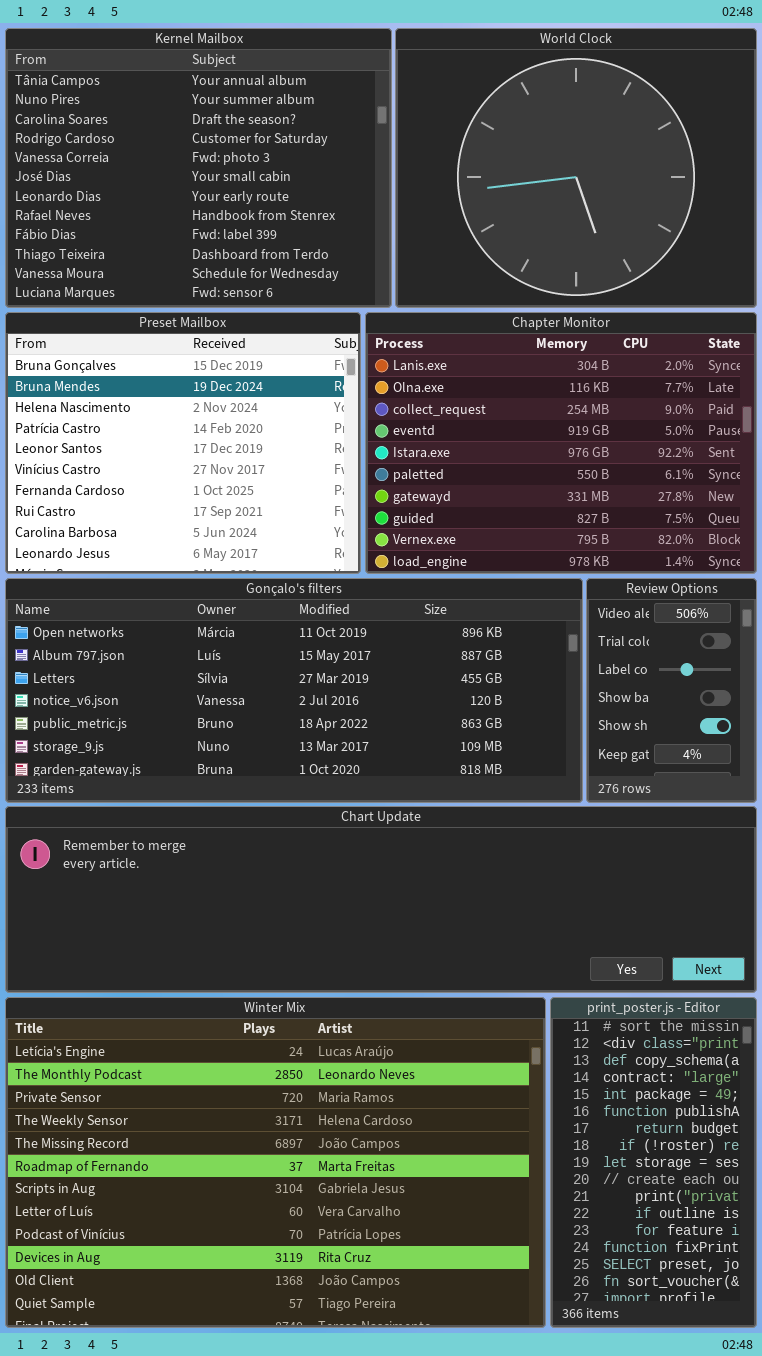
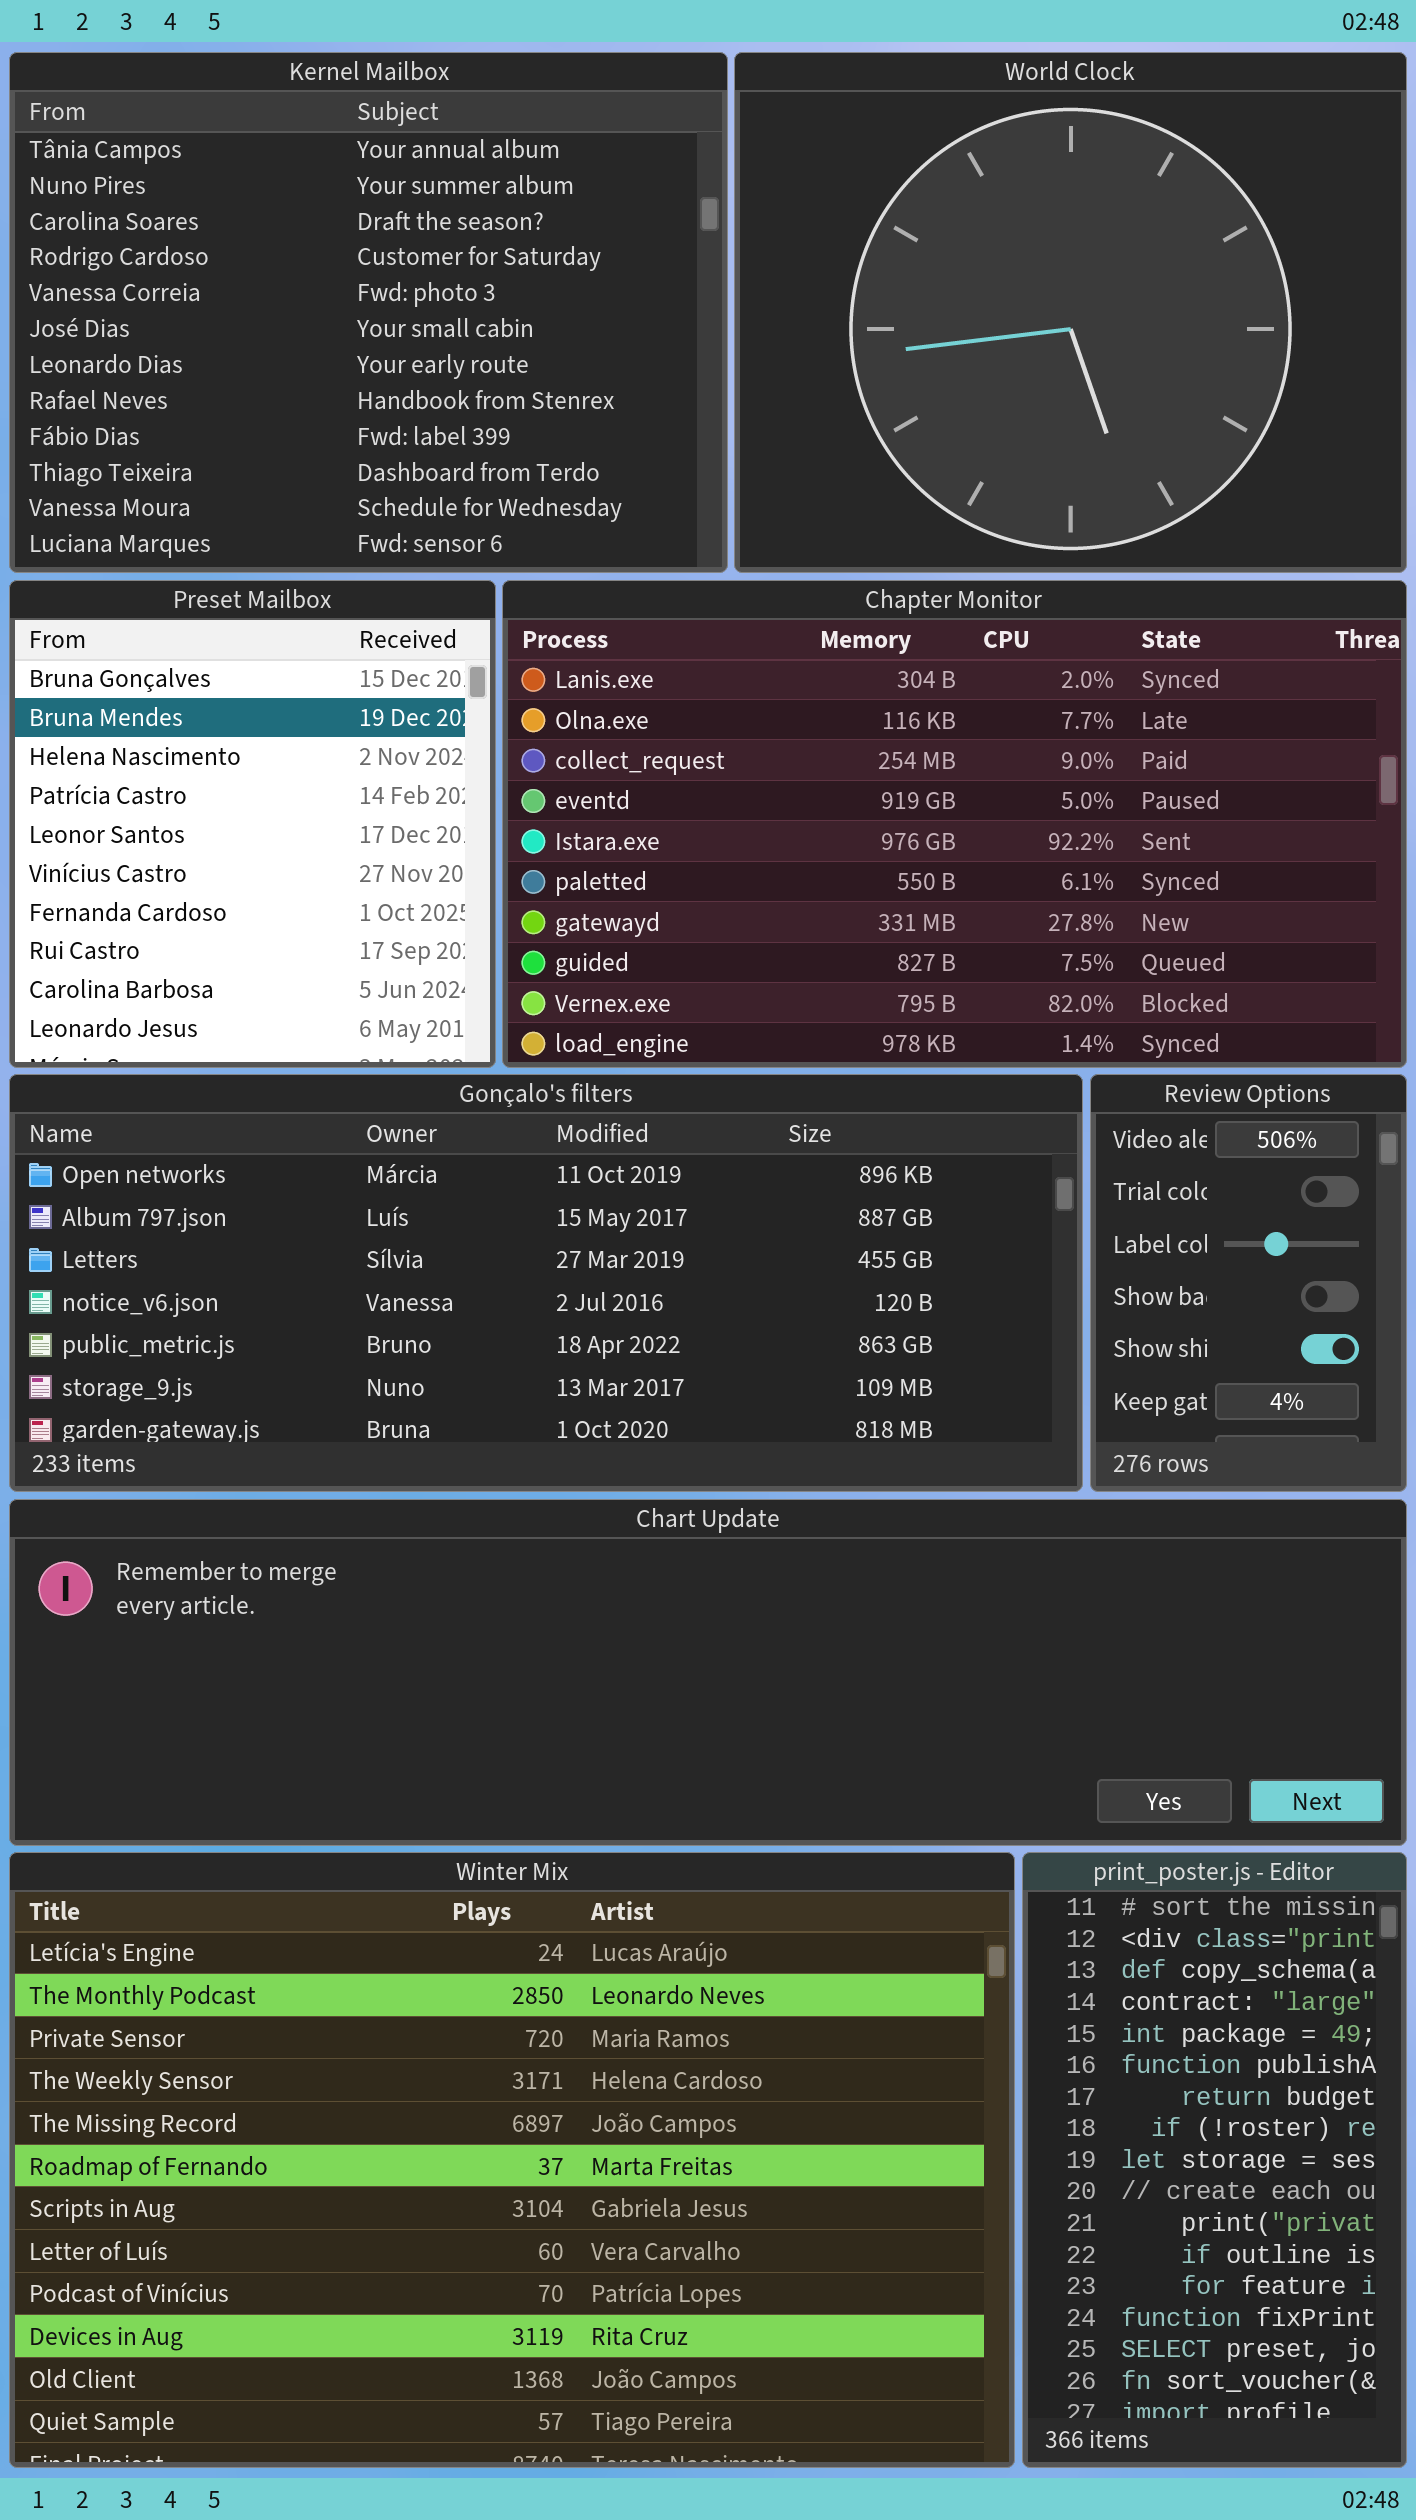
Preset Mailbox: [5,312,361,574] -> [9,580,496,1068], resized
Chapter Monitor: [365,312,757,574] -> [502,580,1407,1068], resized

